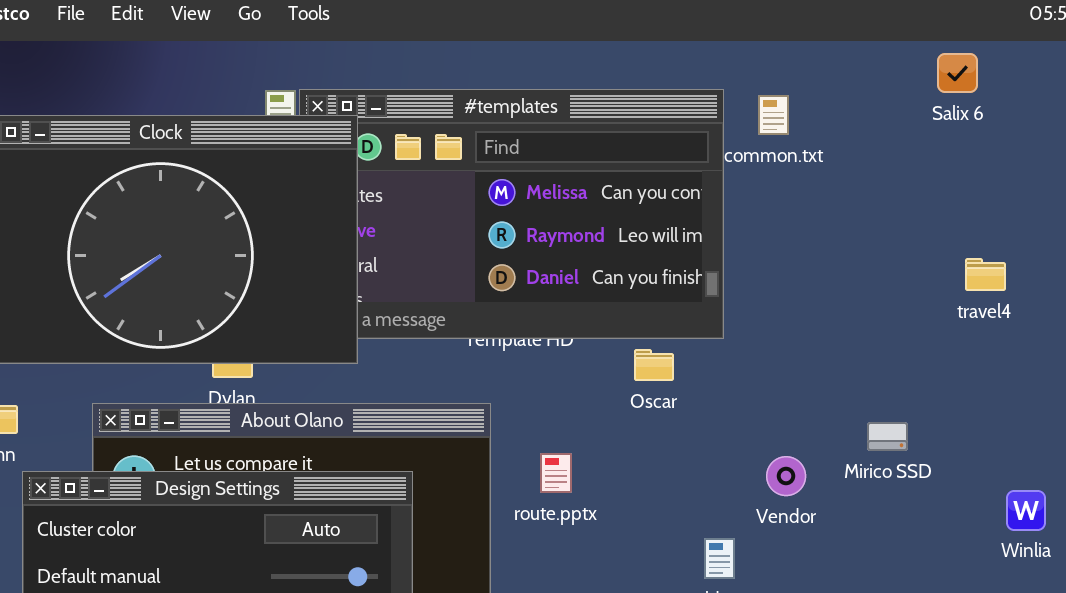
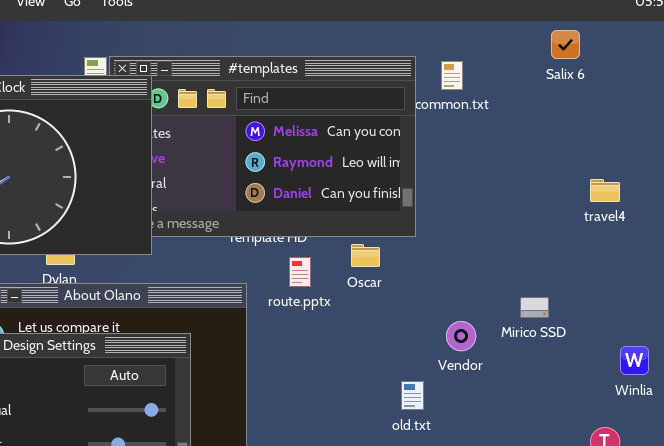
Salix 6: [937,53,978,93] -> [551,30,580,59], moved
route.pptx: [540,453,572,493] -> [289,257,311,287], moved

